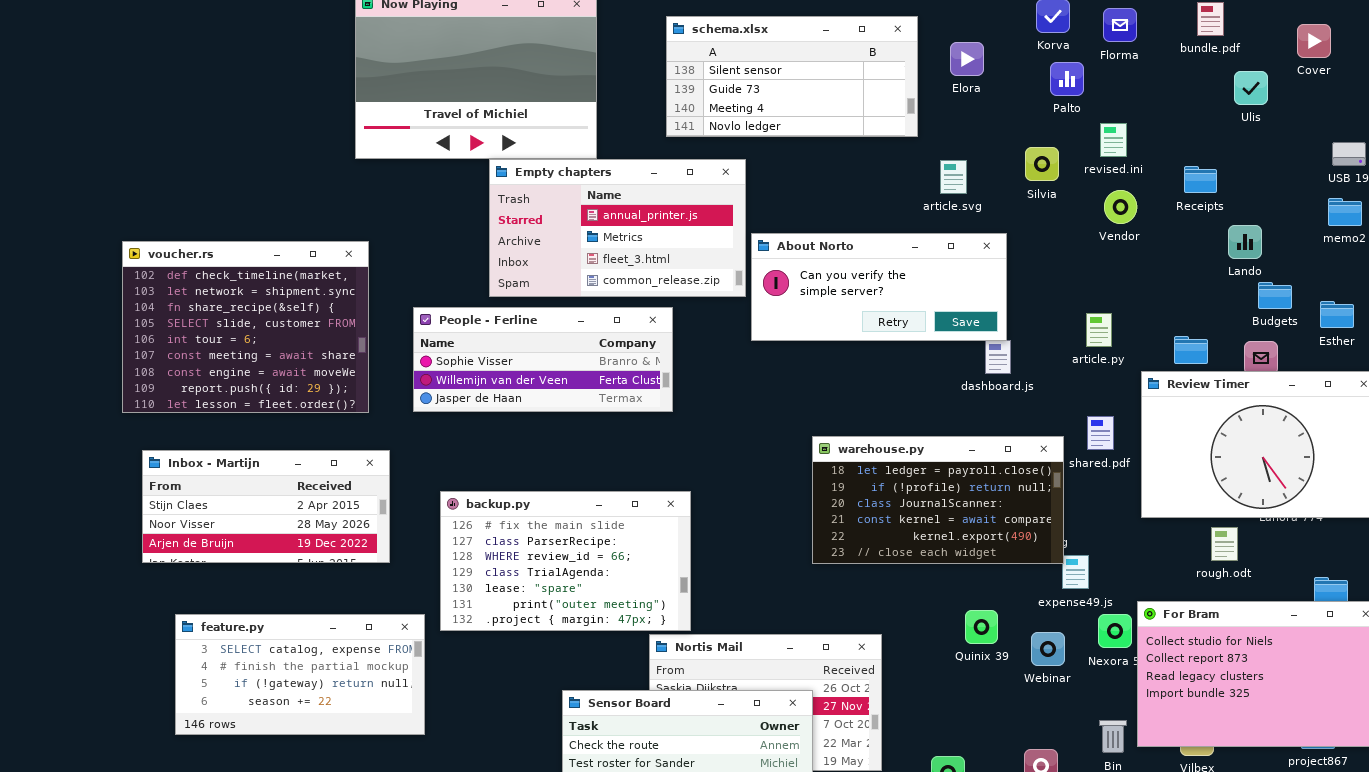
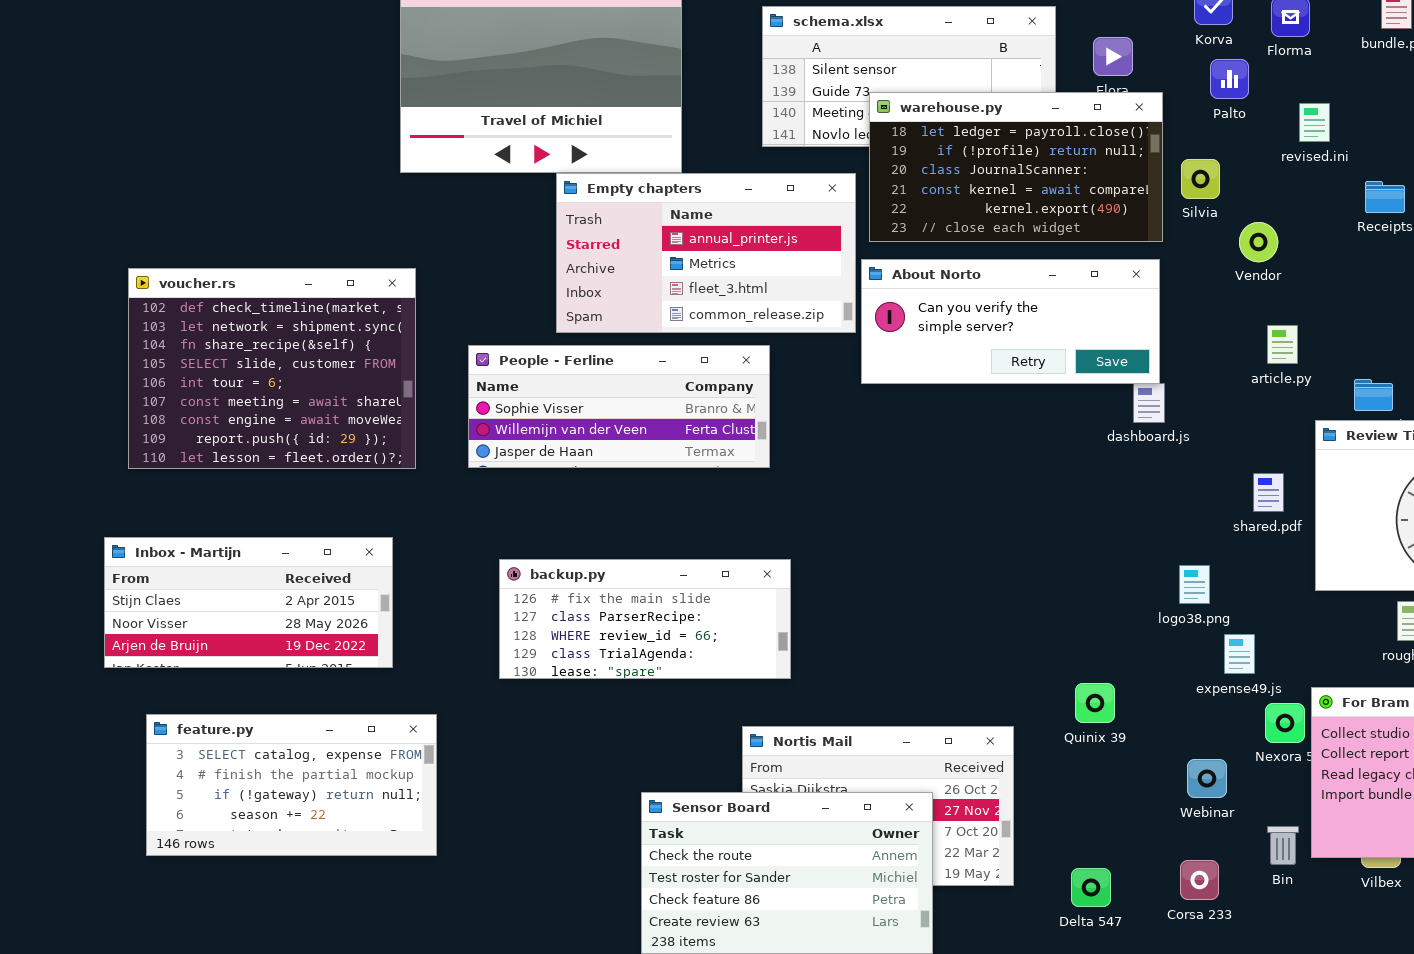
revised.ini: [1100,123,1127,157] -> [1299,103,1330,142], moved
Vendor: [1104,190,1137,224] -> [1239,222,1278,262], moved
article.py: [1086,313,1112,347] -> [1267,325,1298,364], moved
warehouse.py: [812,436,1064,564] -> [869,92,1163,242], moved
Inbox - Martijn: [142,450,390,563] -> [104,537,393,668], moved
backup.py: [440,491,691,631] -> [499,559,791,679], resized
Quinix 39: [965,610,998,644] -> [1075,683,1115,723], moved
feature.py: [175,614,425,735] -> [146,714,437,856], moved
Webinar: [1031,632,1065,666] -> [1187,759,1227,798], moved

